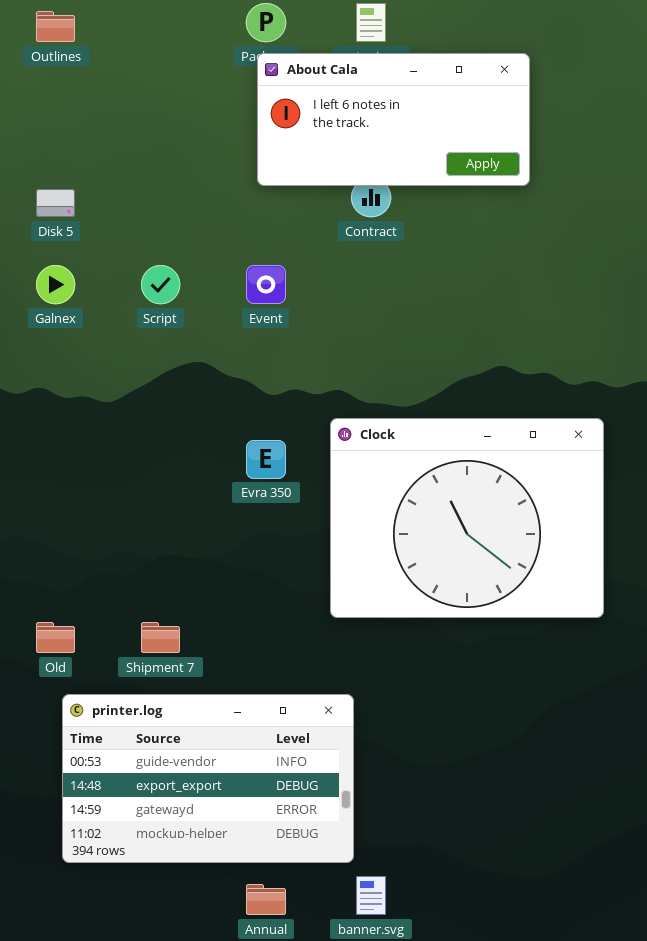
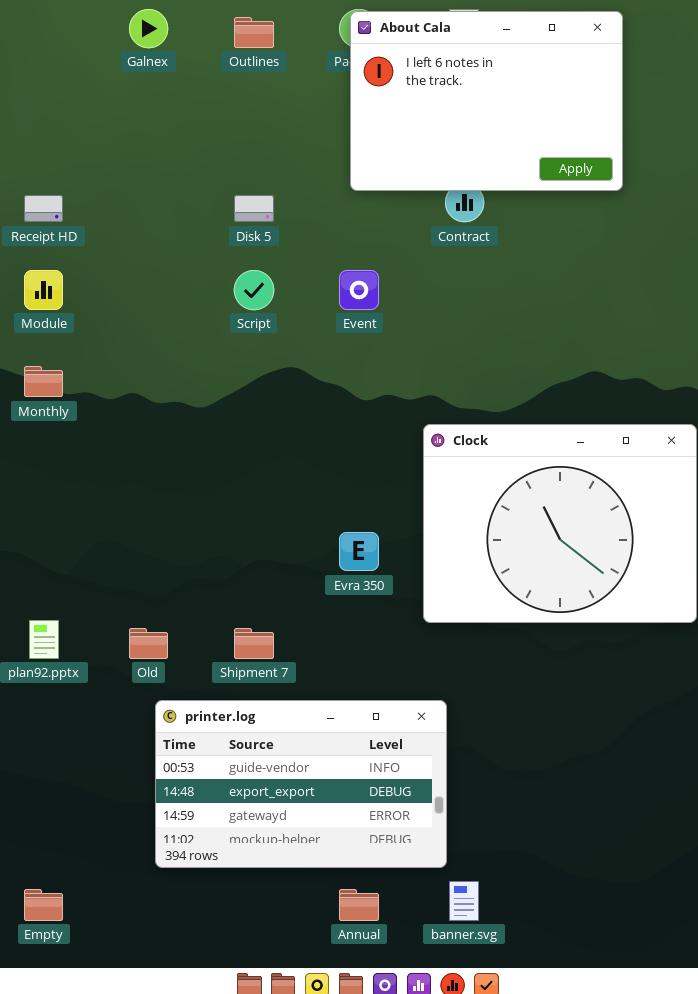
Outlines: [36,11,75,42] -> [234,17,274,48], moved
About Cala: [257,53,530,186] -> [350,11,623,191], resized
Disk 5: [36,189,75,217] -> [234,195,274,222], moved
Galnex: [36,265,75,304] -> [129,9,168,48], moved
Evra 350: [246,440,286,479] -> [339,532,379,571], moved

